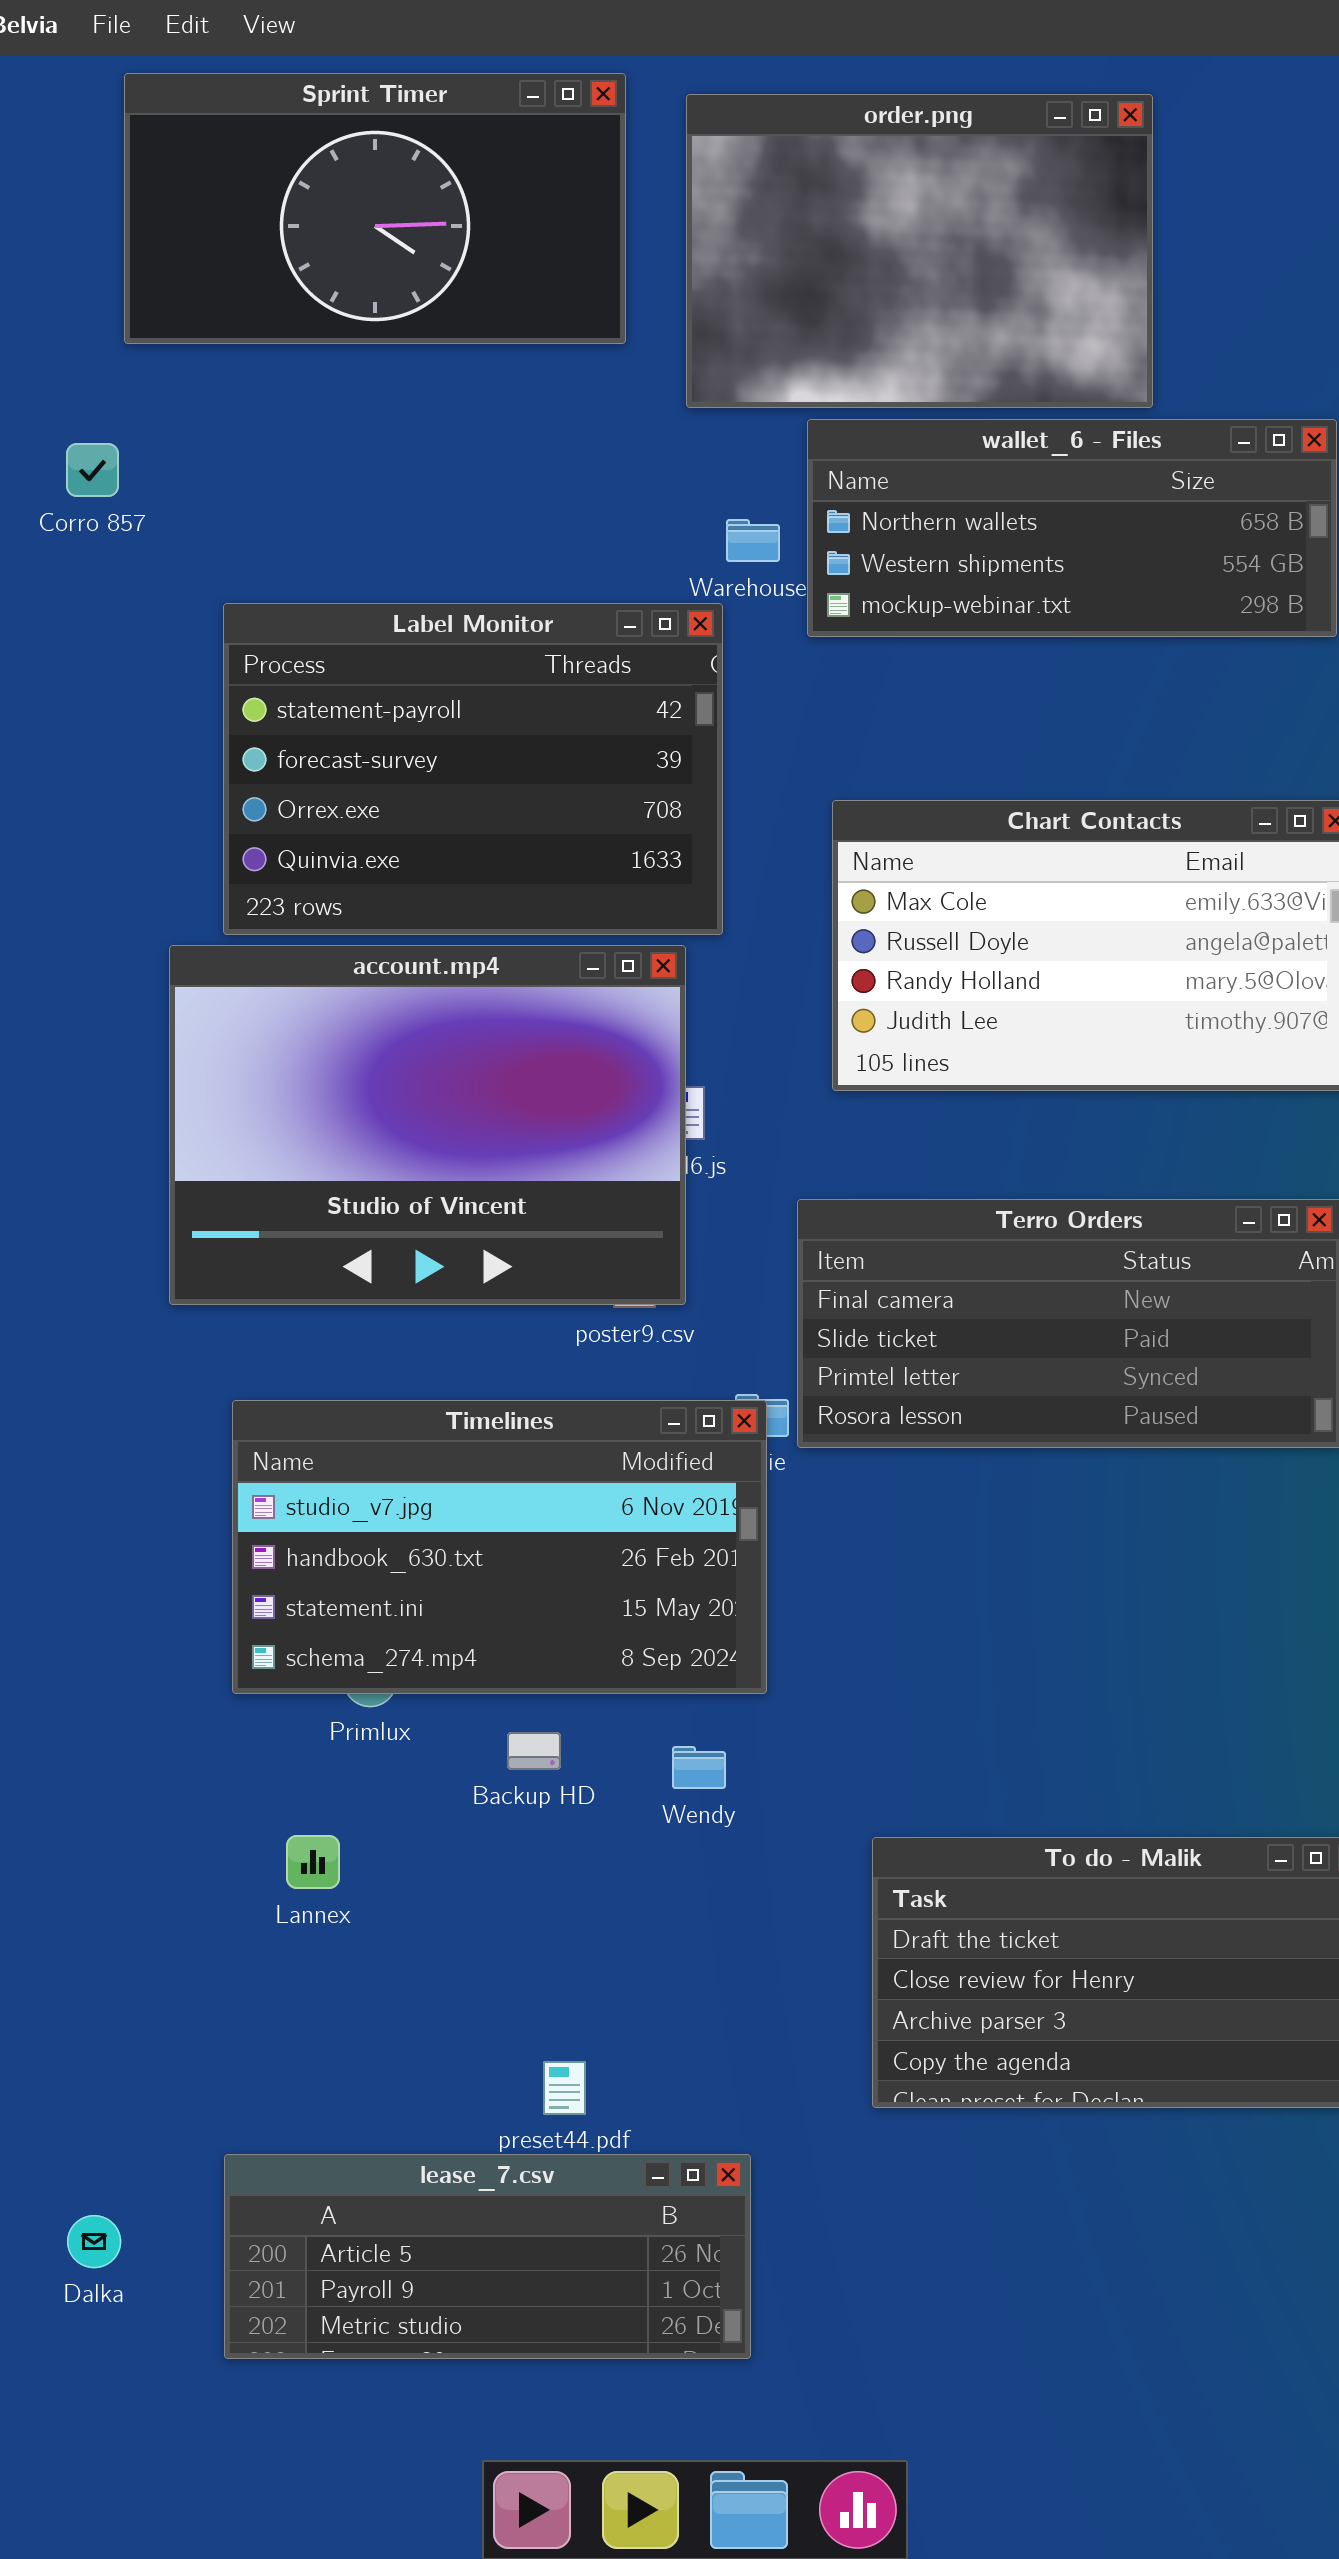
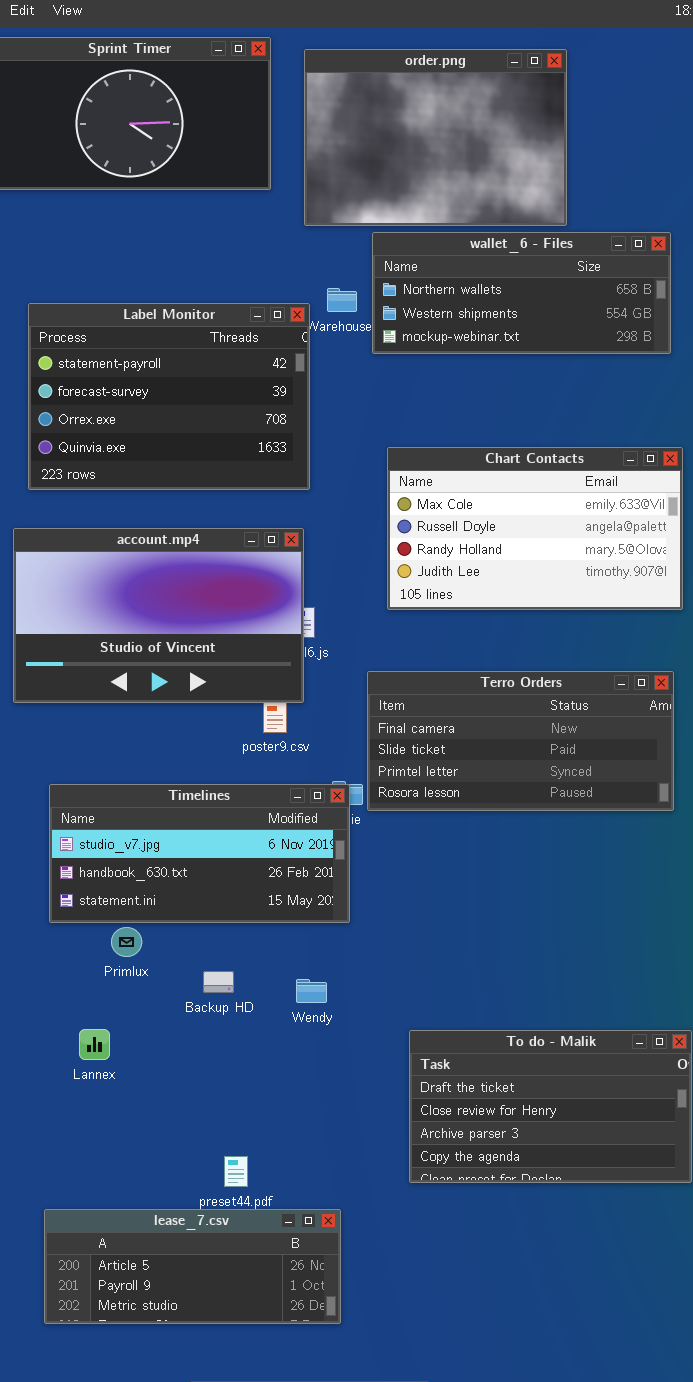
Label Monitor: [223,603,723,935] -> [28,303,310,490], moved
account.mp4: [169,945,686,1305] -> [13,528,304,703], resized
Timelines: [232,1400,767,1694] -> [49,784,350,923], resized

